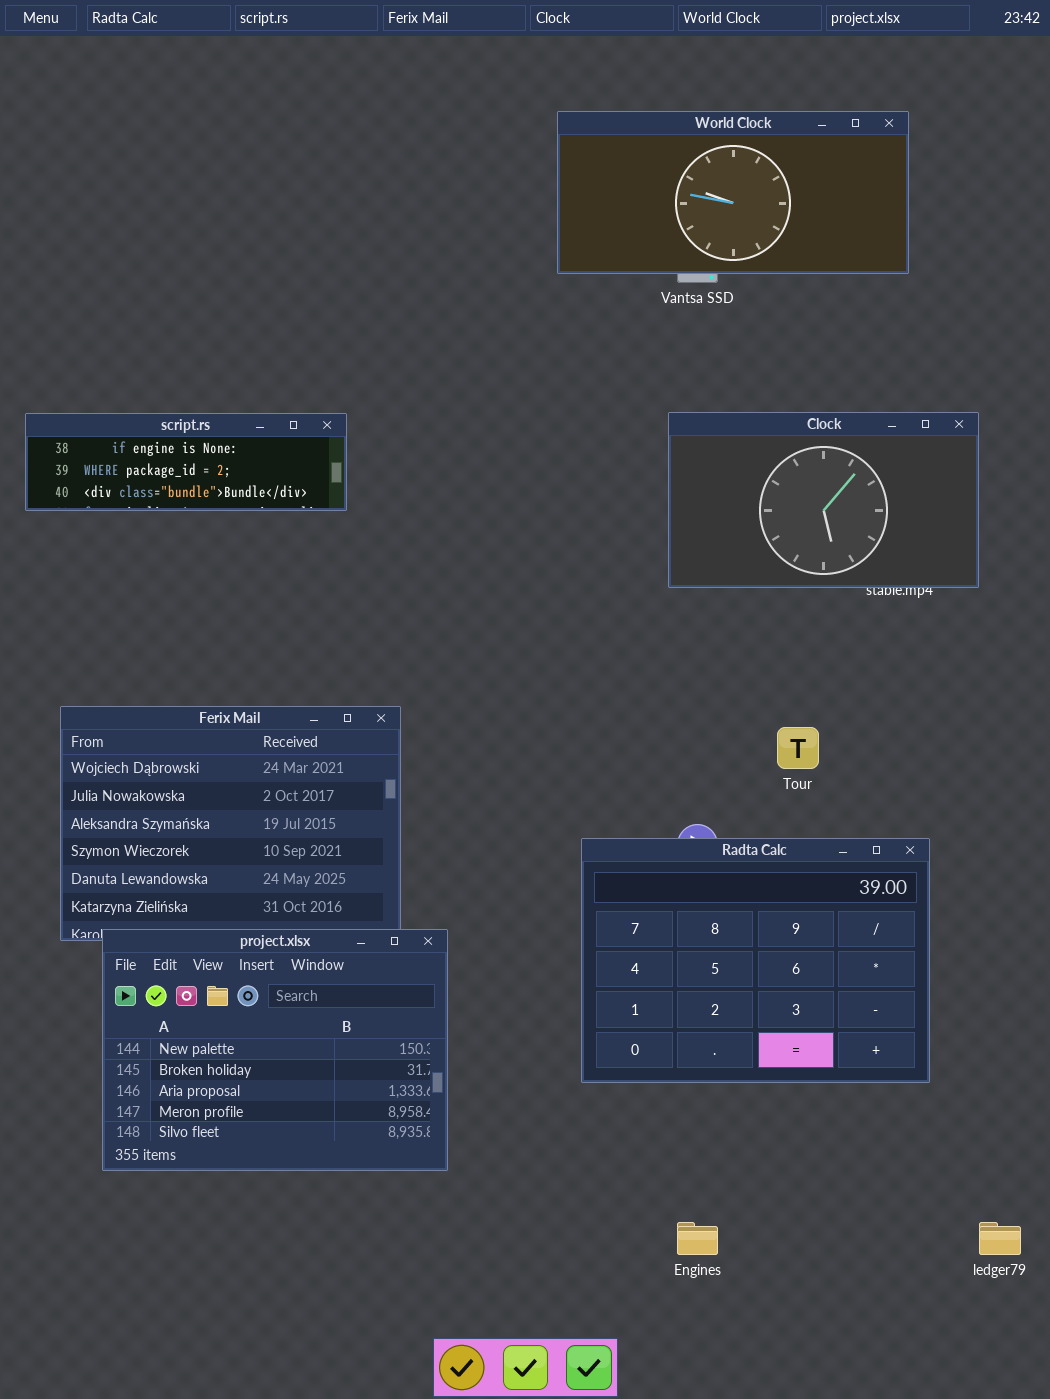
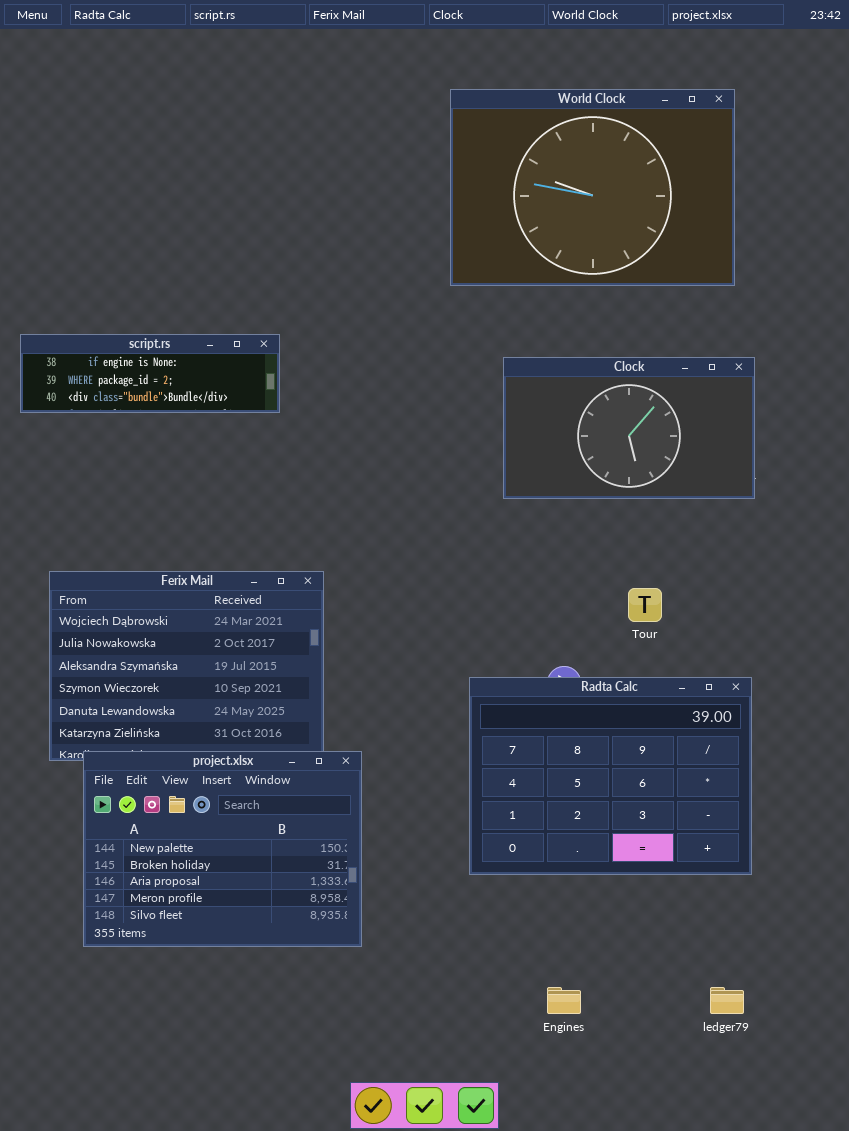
World Clock: [557,111,909,274] -> [450,89,735,286], resized
Clock: [668,412,979,588] -> [503,357,755,499], moved
ledger79: [979,1222,1021,1255] -> [710,987,744,1014], moved

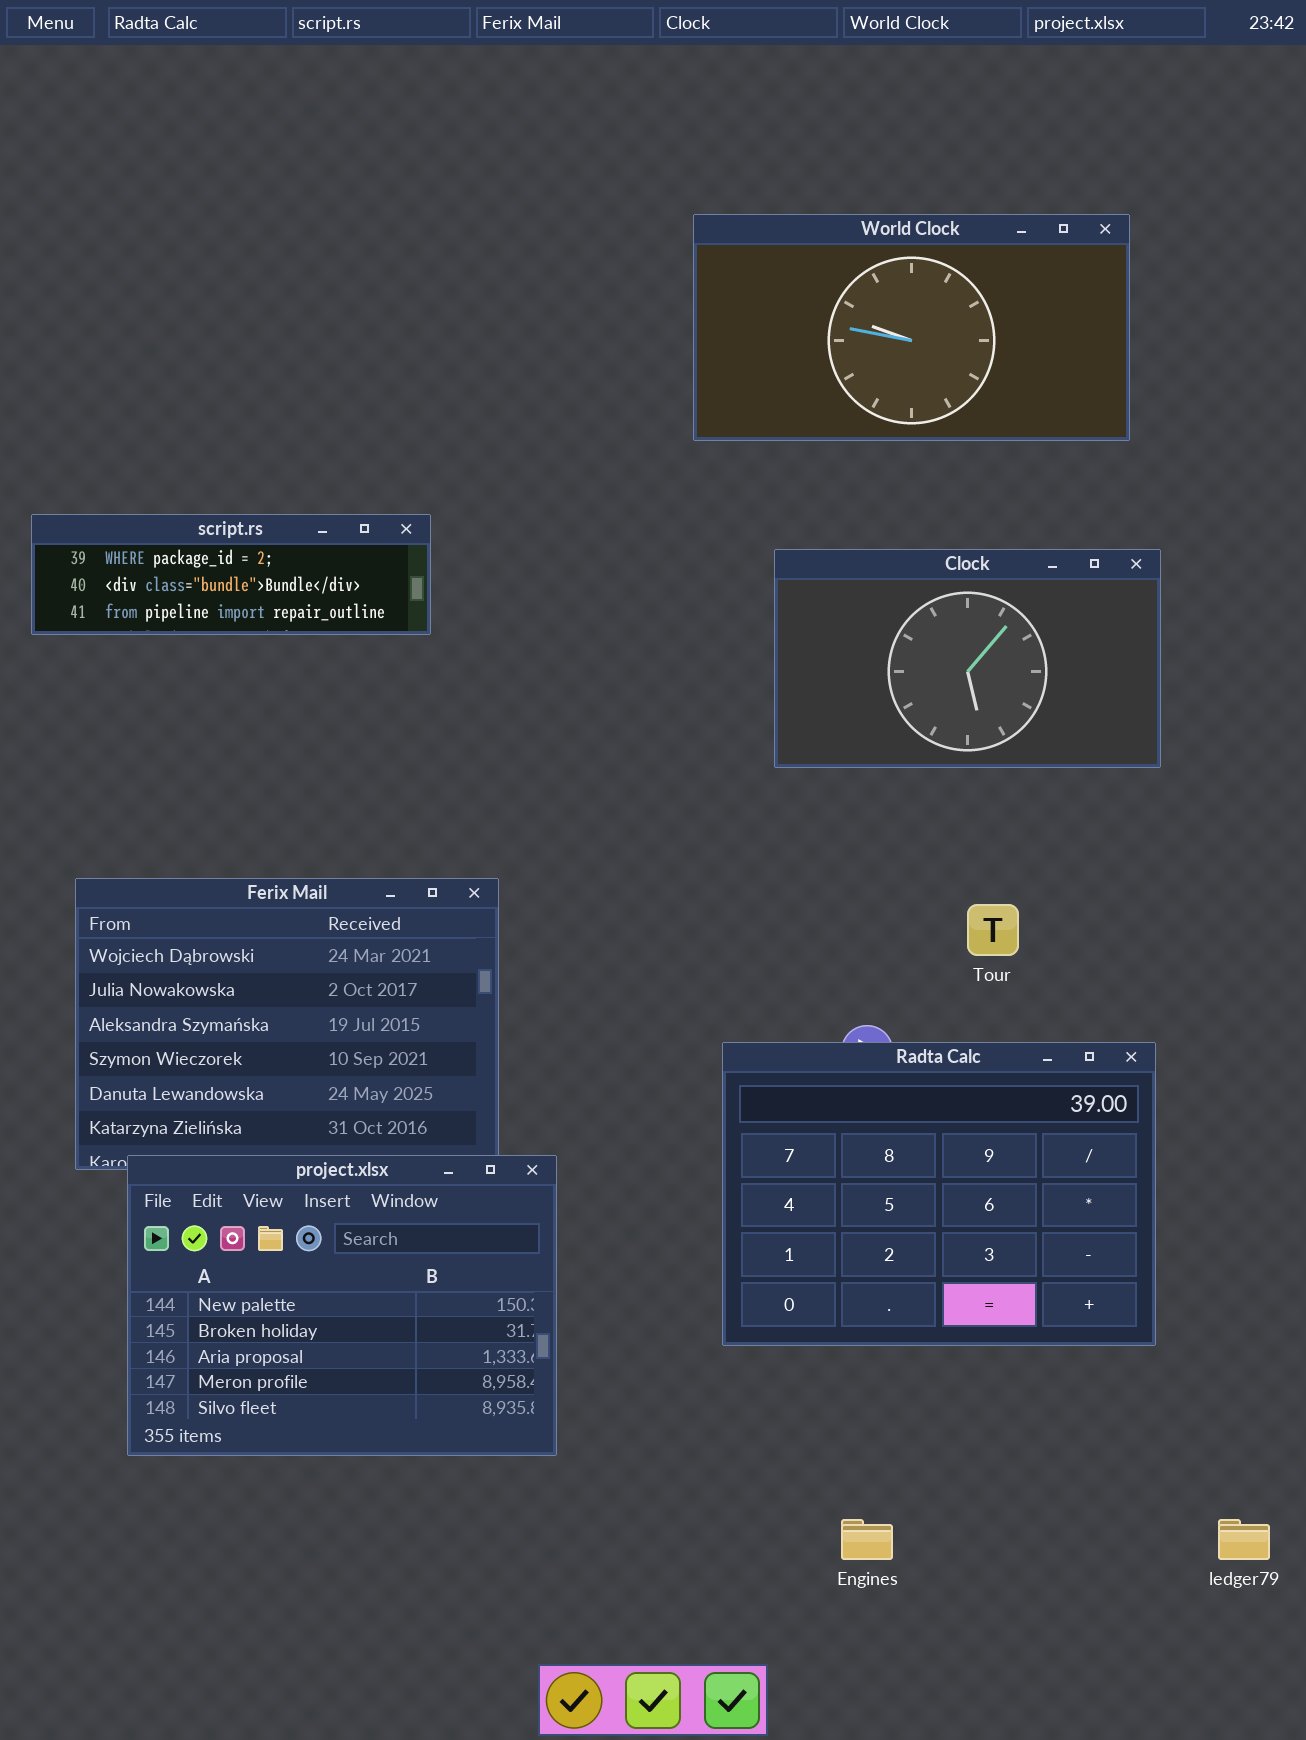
World Clock: [450,89,735,286] -> [693,214,1130,441], resized
script.rs: [20,334,280,413] -> [31,514,431,635], scrolled down 1 row
ledger79: [710,987,744,1014] -> [1218,1519,1270,1560], moved

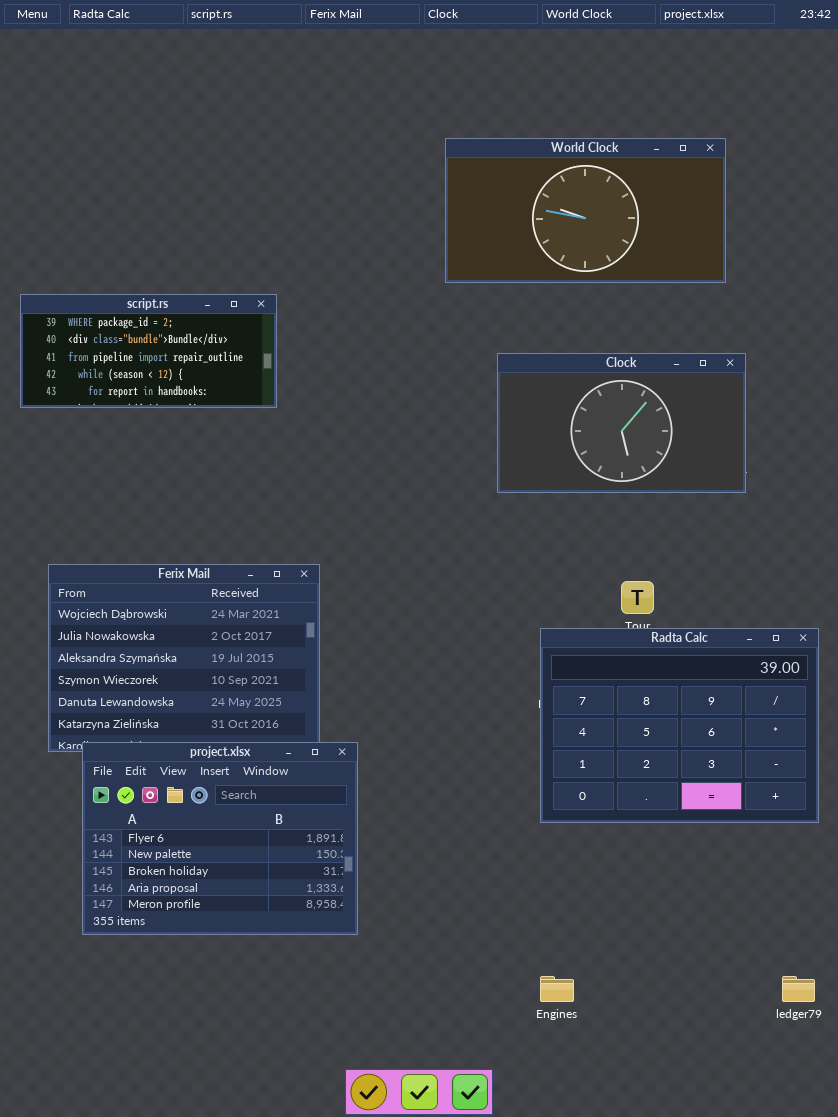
script.rs: [31,514,431,635] -> [20,294,277,408], resized
Radta Calc: [722,1042,1156,1346] -> [540,628,819,823], moved
project.xlsx: [127,1155,557,1456] -> [82,742,358,935], scrolled up 1 row

